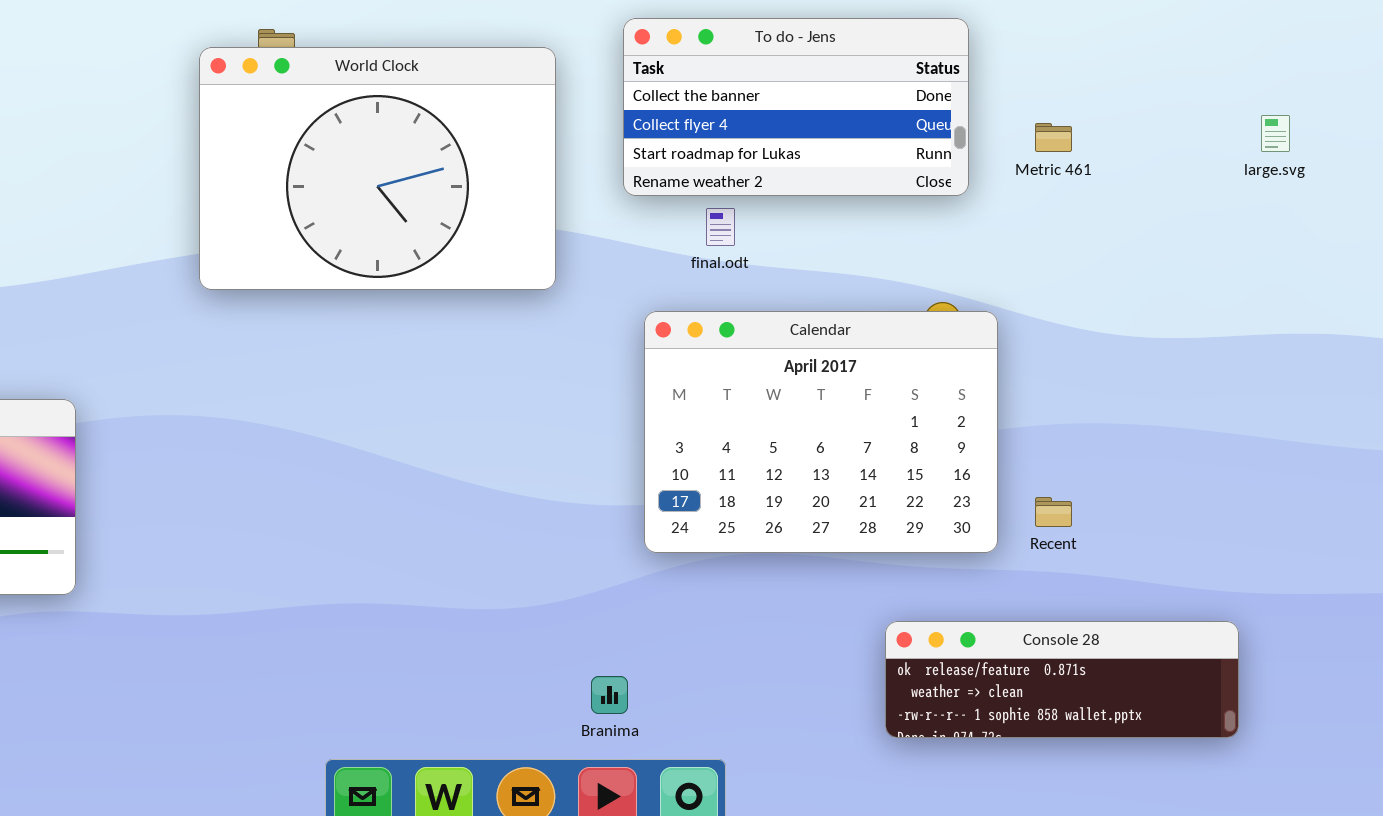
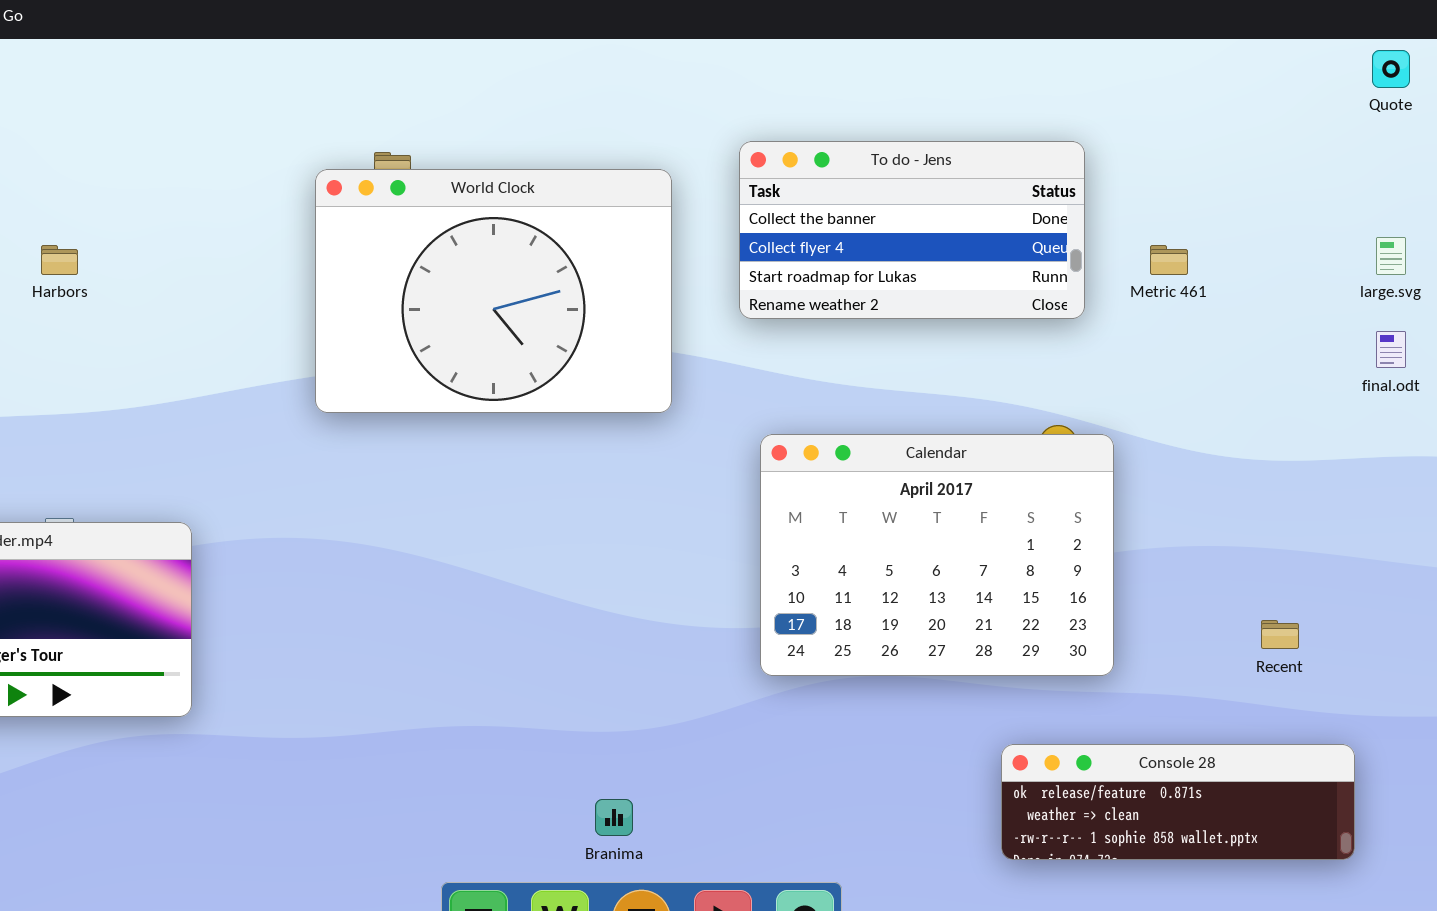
final.odt: [706,208,735,246] -> [1376,331,1406,368], moved
Recent: [1035,497,1072,527] -> [1261,620,1299,649], moved
Branima: [591,676,628,714] -> [595,799,633,836], moved

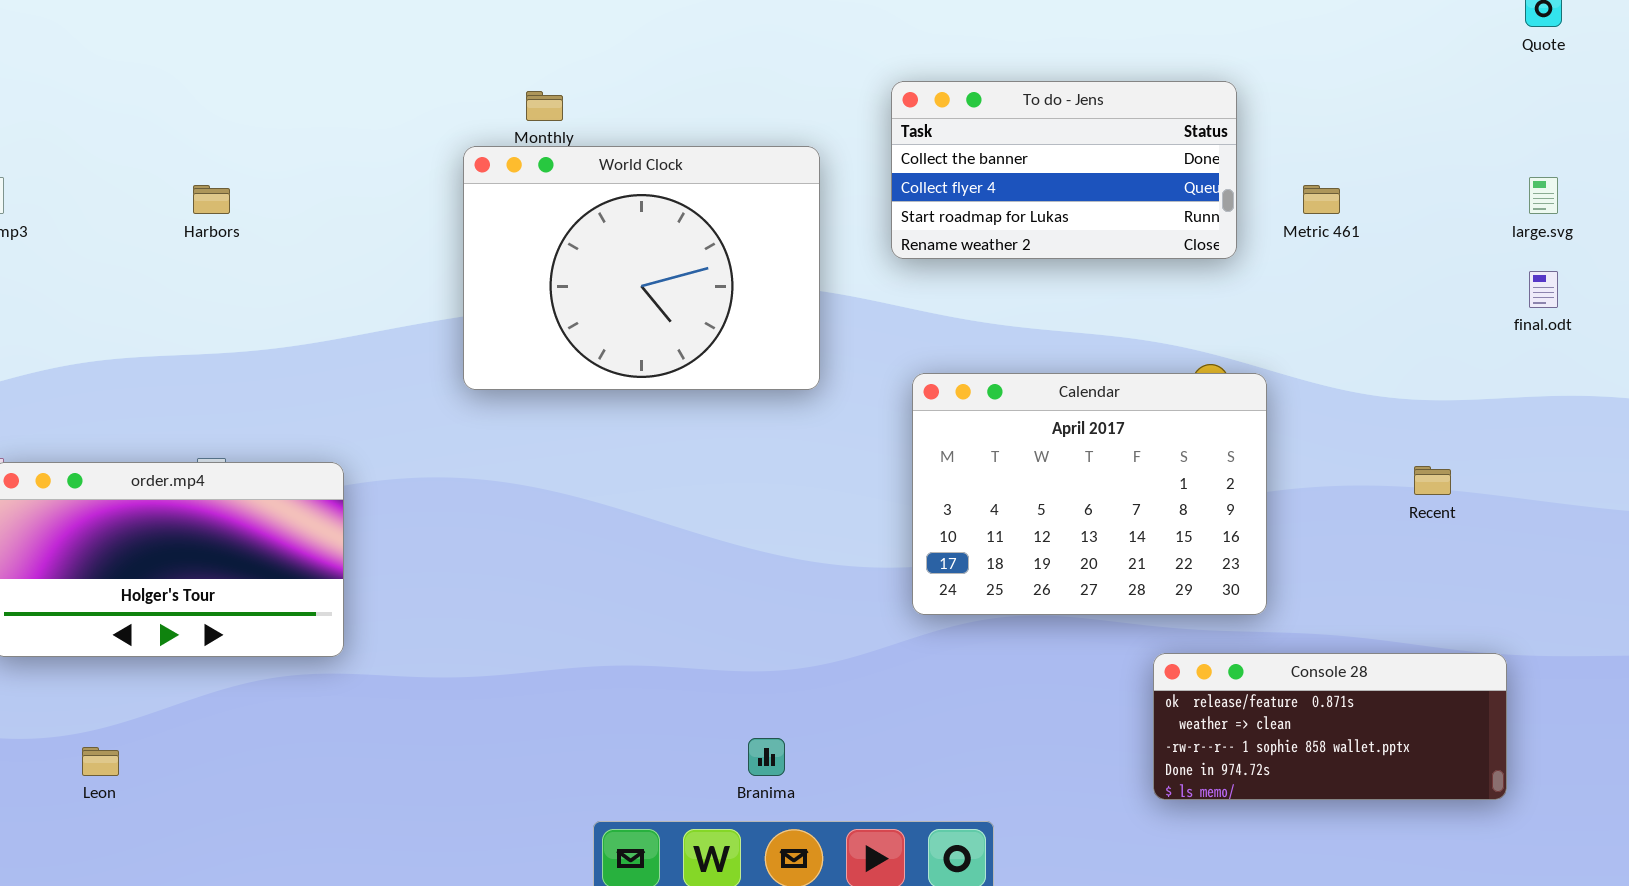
World Clock: [315,169,672,413] -> [463,146,820,390], moved
Recent: [1261,620,1299,649] -> [1414,466,1451,495], moved
Console 28: [1001,744,1355,860] -> [1153,653,1507,800], resized

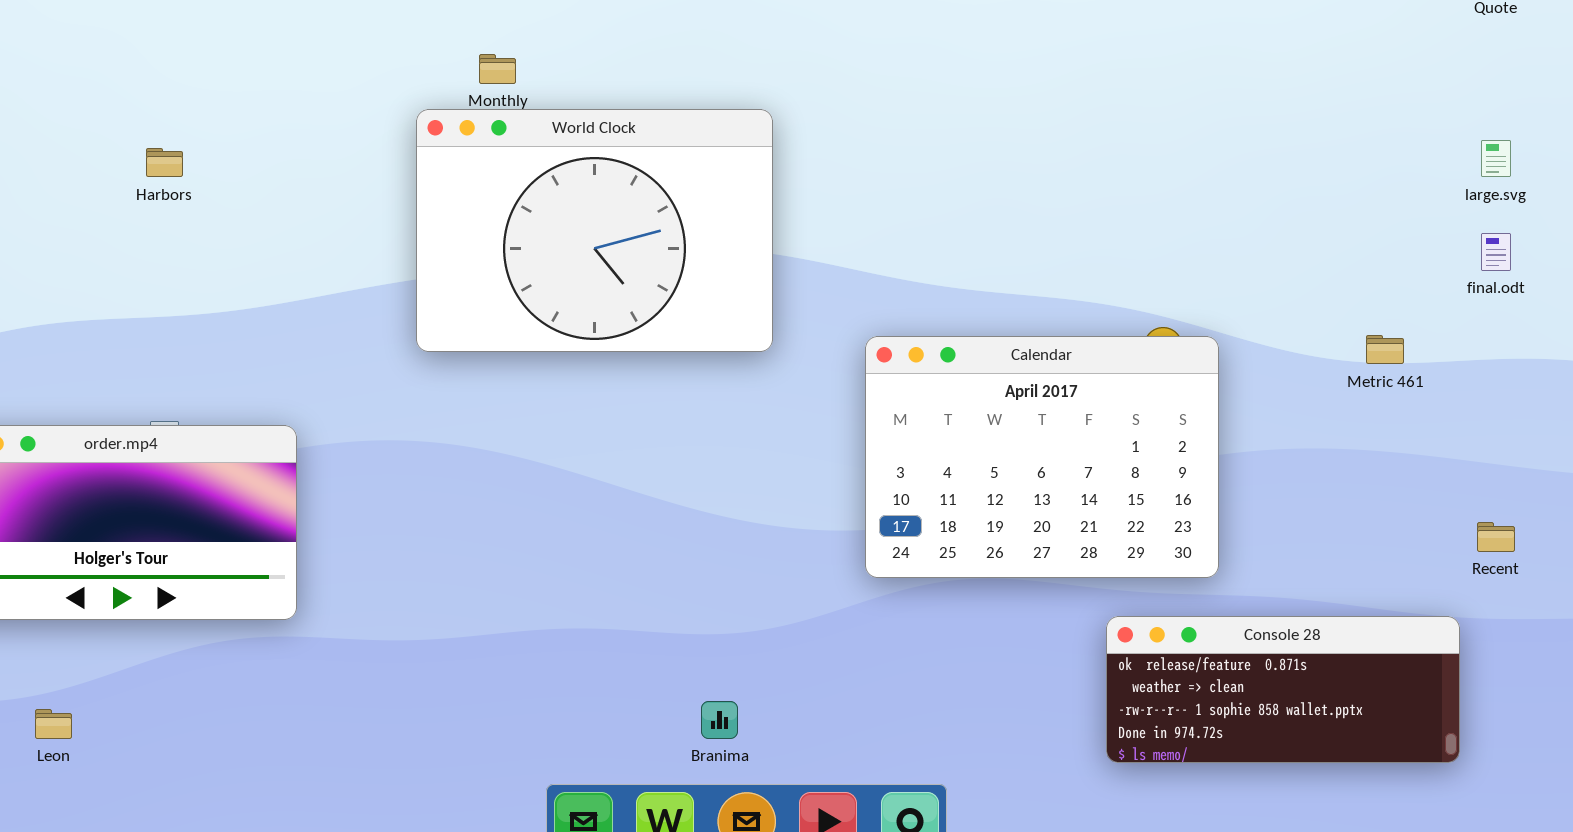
To do - Jens: [891,81,1237,259] -> none, closed
Metric 461: [1303,185,1340,214] -> [1366,335,1404,364], moved
Recent: [1414,466,1451,495] -> [1477,522,1515,552], moved

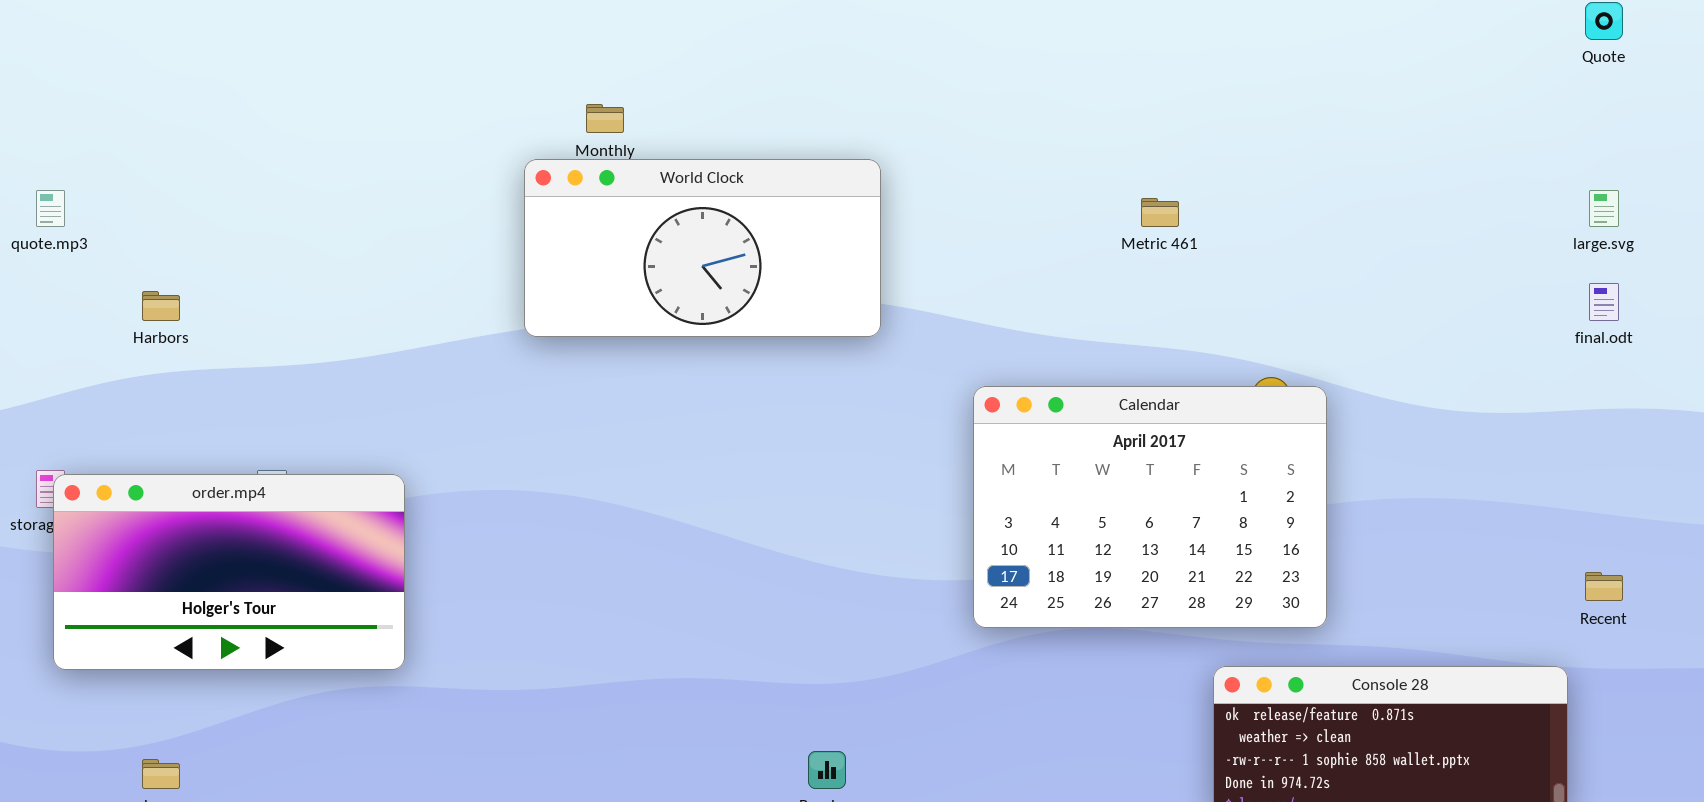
World Clock: [416,109,773,352] -> [524,159,881,337], resized
Harbors: [146,148,183,177] -> [142,291,180,321], moved
Metric 461: [1366,335,1404,364] -> [1141,198,1179,227], moved

